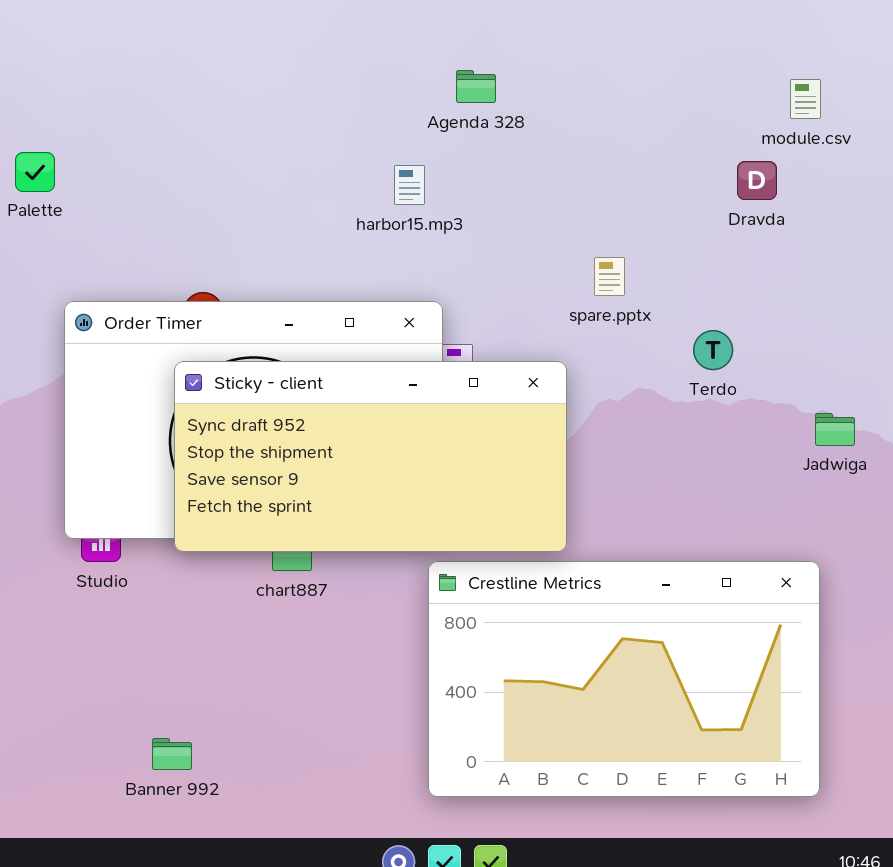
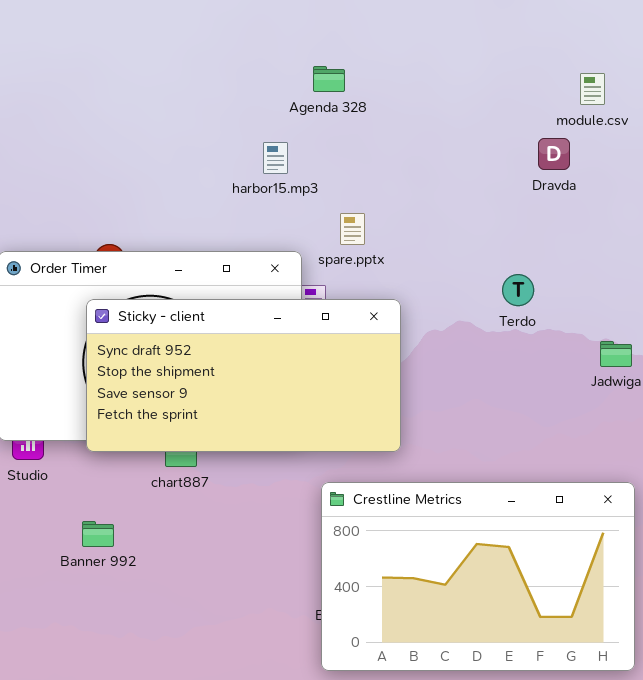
spare.pptx: [594,257,625,296] -> [340,213,365,245], moved
Crestline Metrics: [428,561,820,797] -> [321,482,635,671], moved
Banner 992: [152,738,192,770] -> [82,521,114,547], moved

